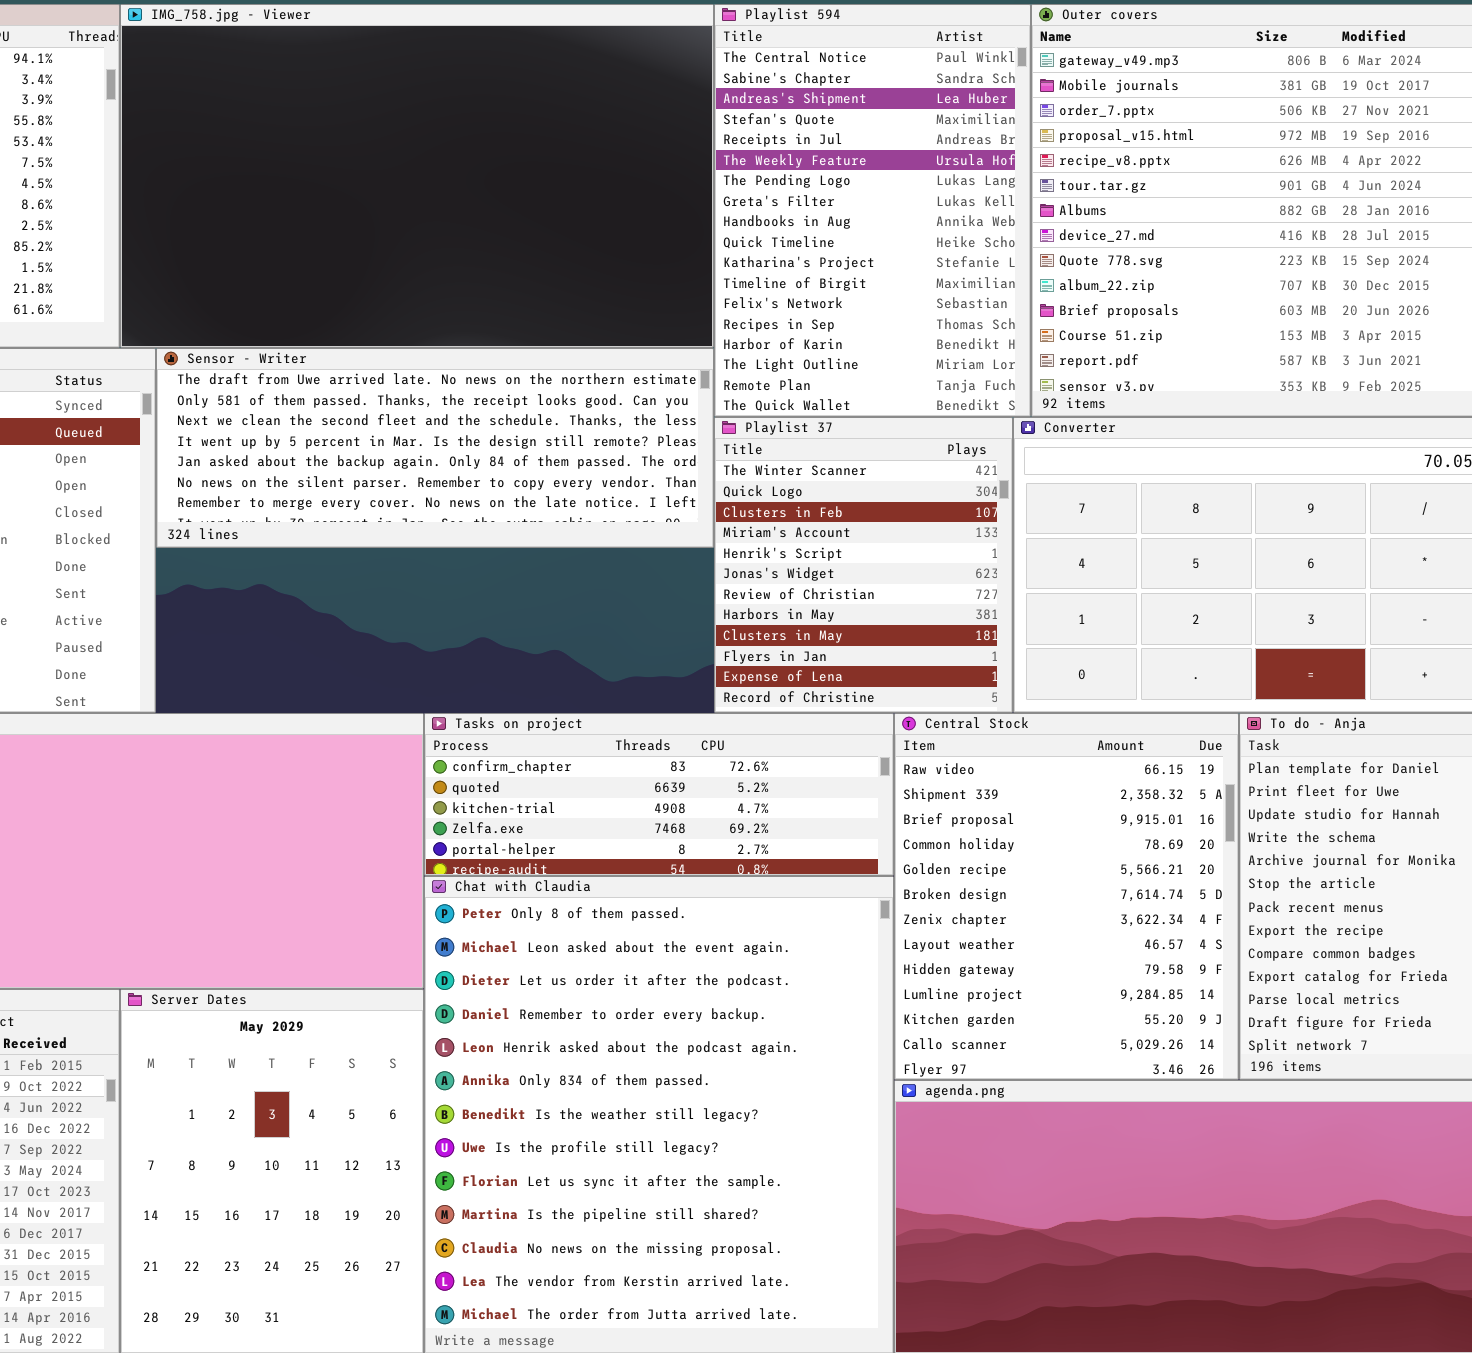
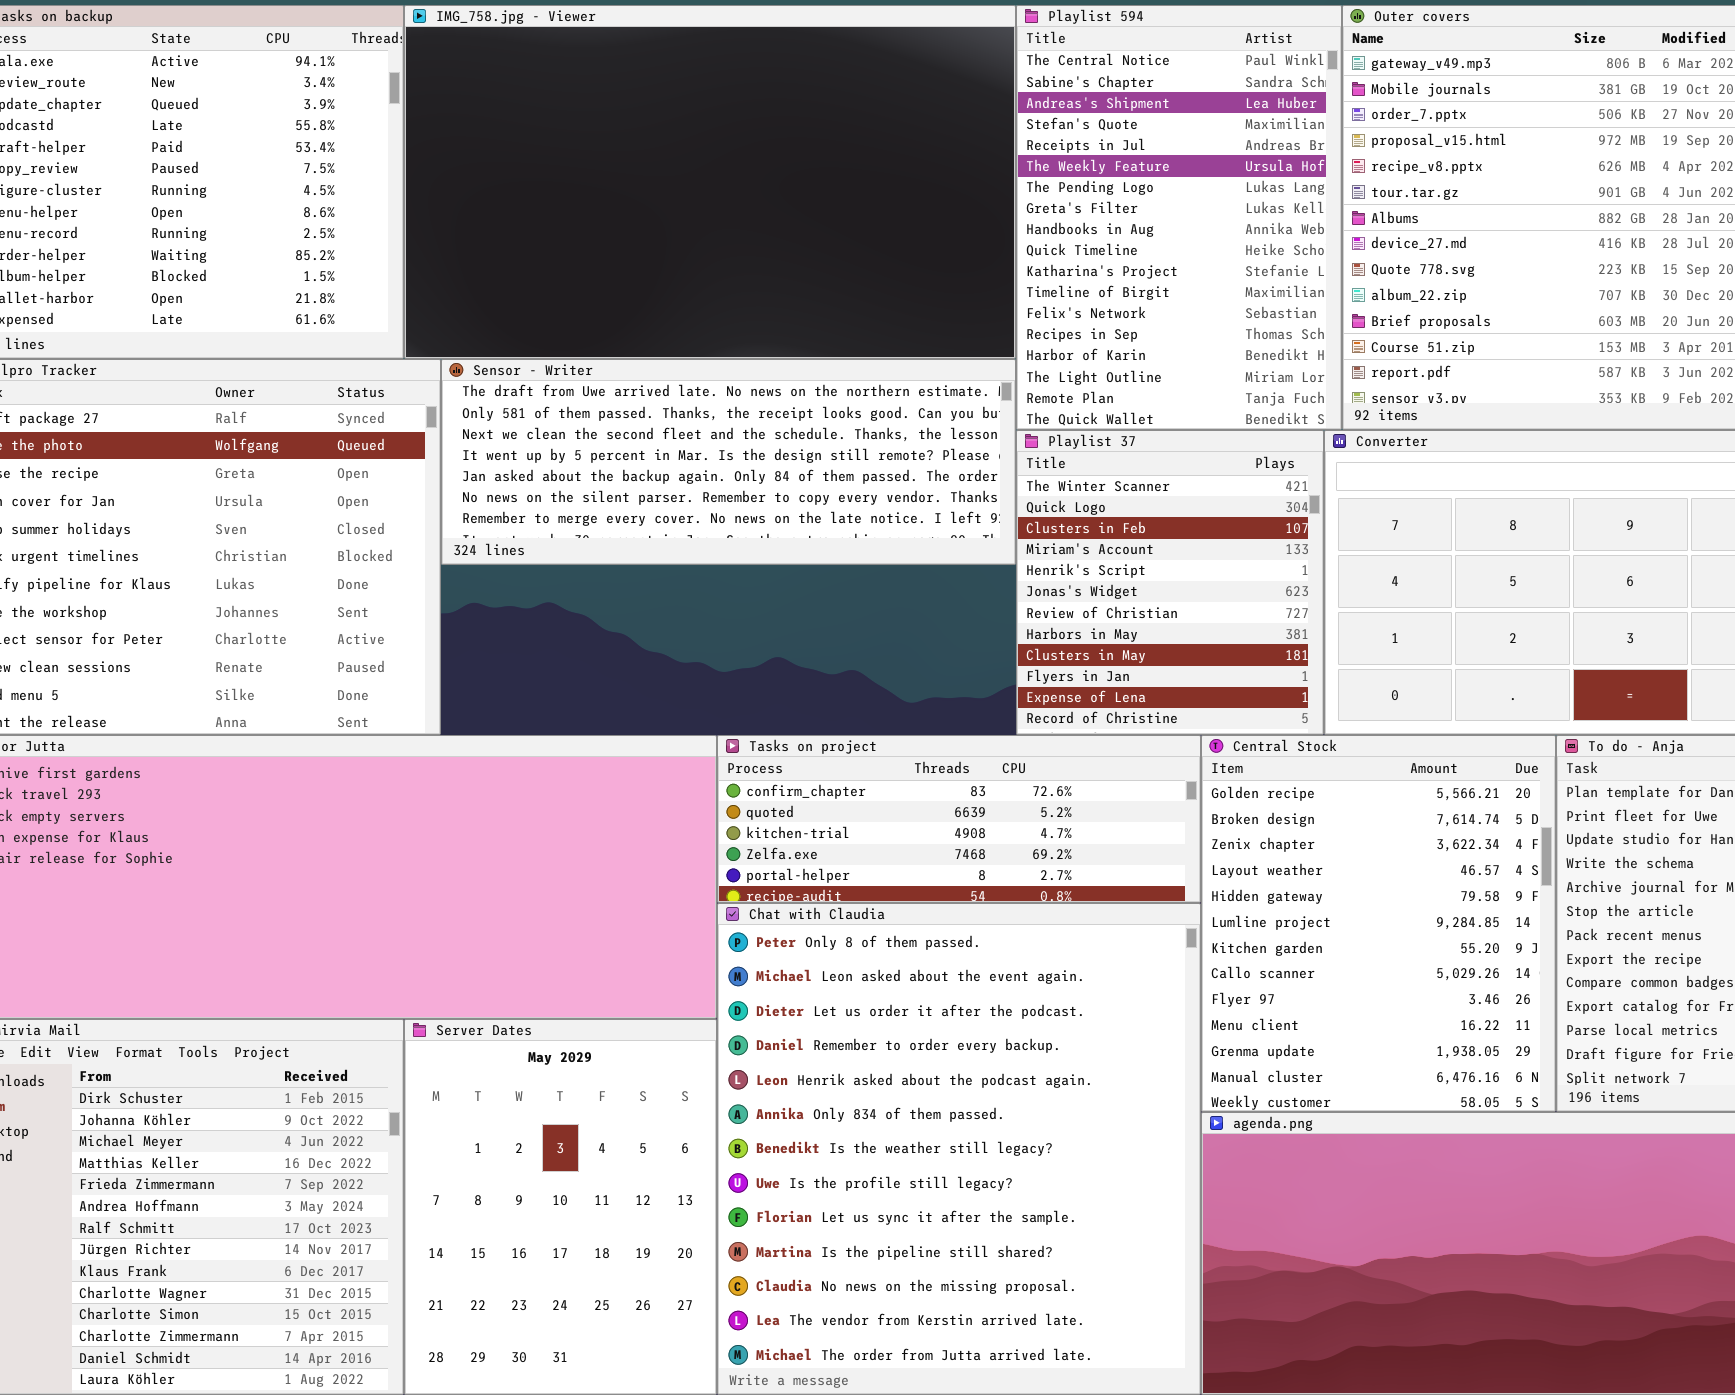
Central Stock: [894,713,1239,1080] -> [1201,735,1556,1112], scrolled down 4 rows

